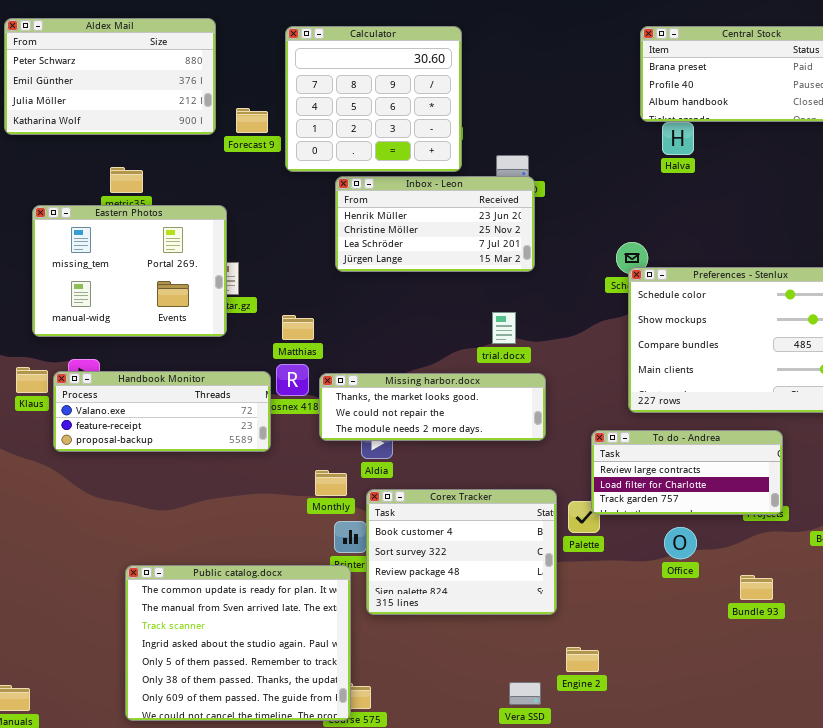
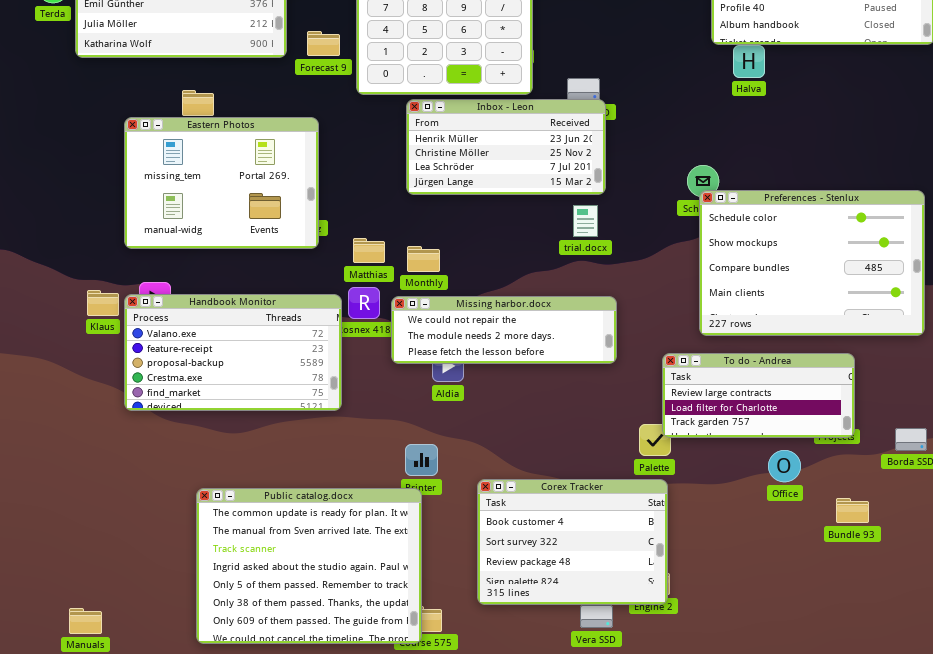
Eastern Photos: [32,205,227,337] -> [124,117,319,249], moved
trial.docx: [492,312,516,344] -> [573,205,598,237], moved
Handbook Monitor: [53,371,271,452] -> [124,294,342,411], resized
Missing harbor.docx: [319,373,546,441] -> [391,296,617,364], scrolled down 1 row
Monthly: [315,470,347,496] -> [407,246,440,272], moved
Corex Tracker: [366,489,557,615] -> [477,479,668,605], moved
Office: [664,527,697,559] -> [768,450,801,482], moved
Bundle 93: [740,575,773,600] -> [836,498,869,523], moved

